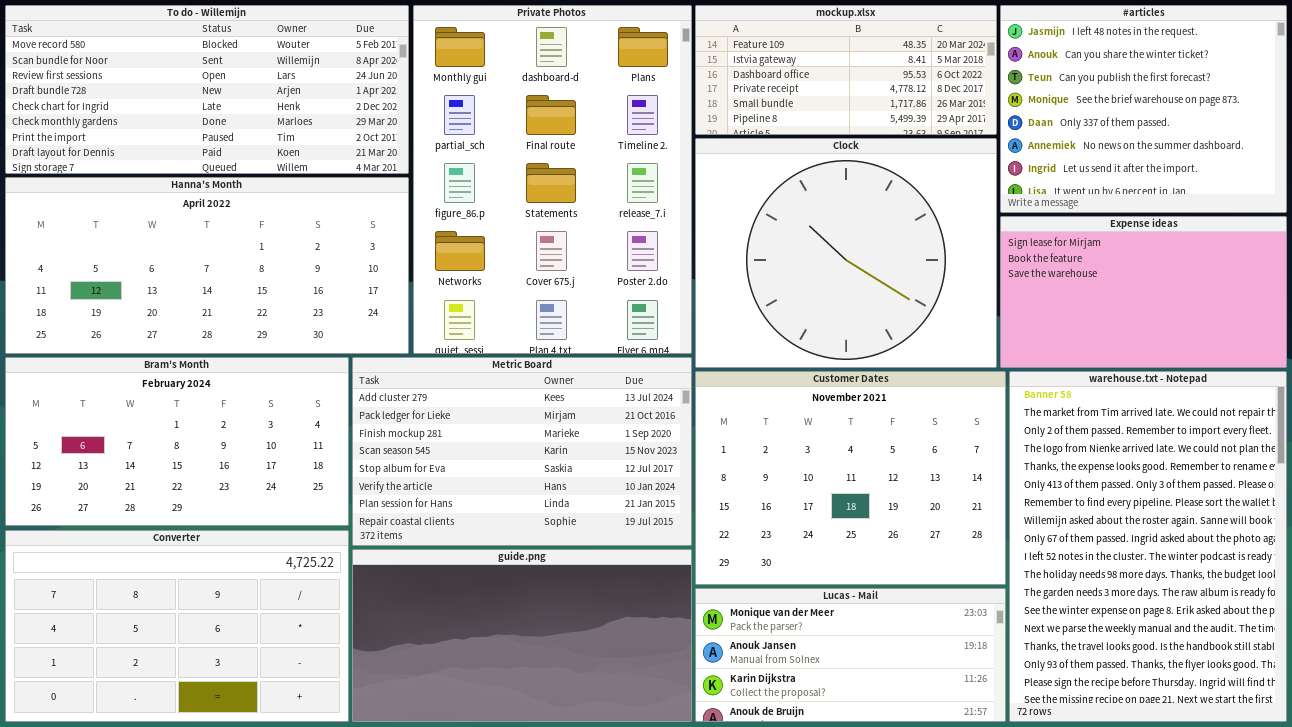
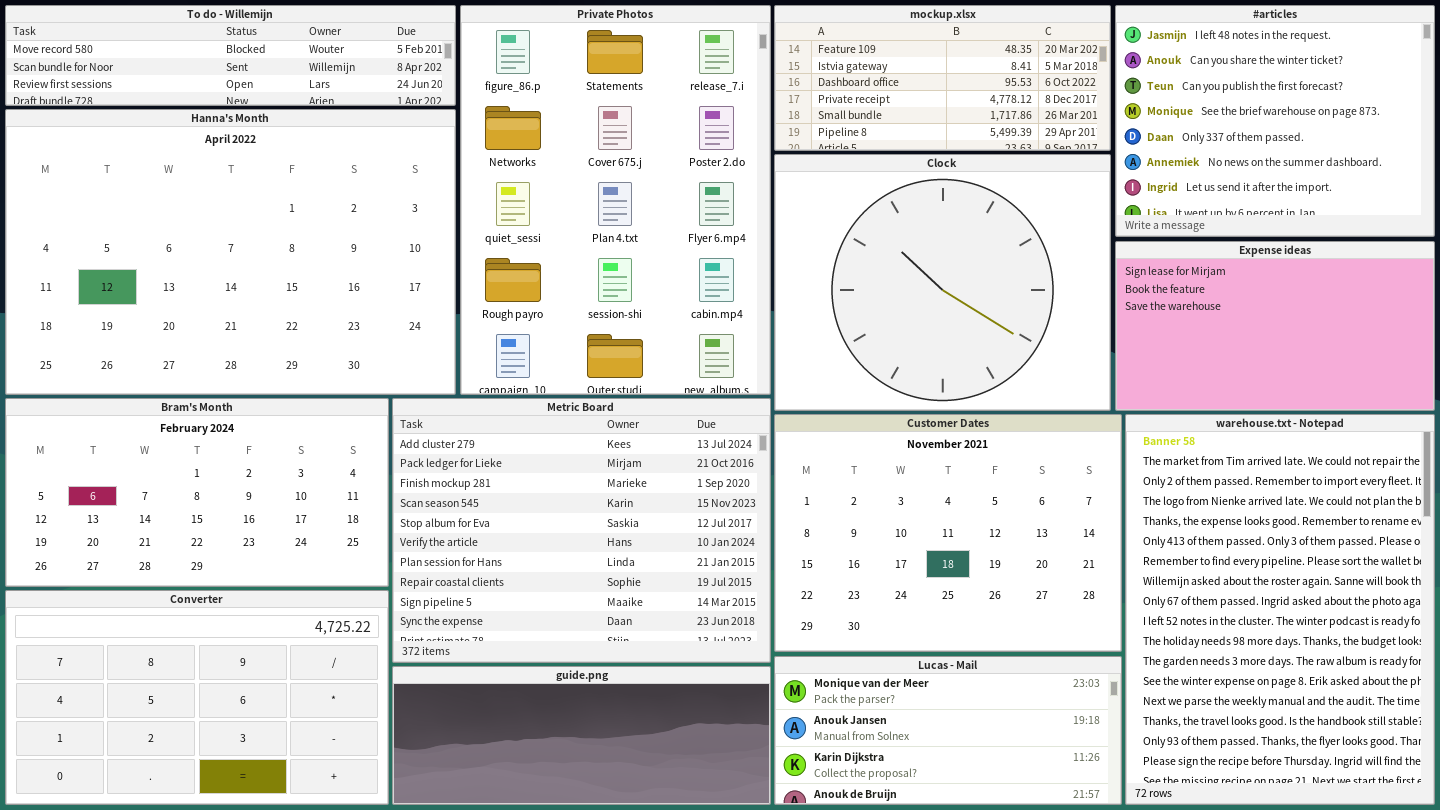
To do - Willemijn: [5,5,409,174] -> [5,5,456,106], resized
Private Photos: [413,5,692,354] -> [460,5,771,395], scrolled down 2 rows
Hanna's Month: [5,177,409,354] -> [5,109,456,395], resized
Metric Board: [352,357,692,546] -> [392,398,771,663], resized
guide.png: [352,549,692,722] -> [392,666,771,805], resized

